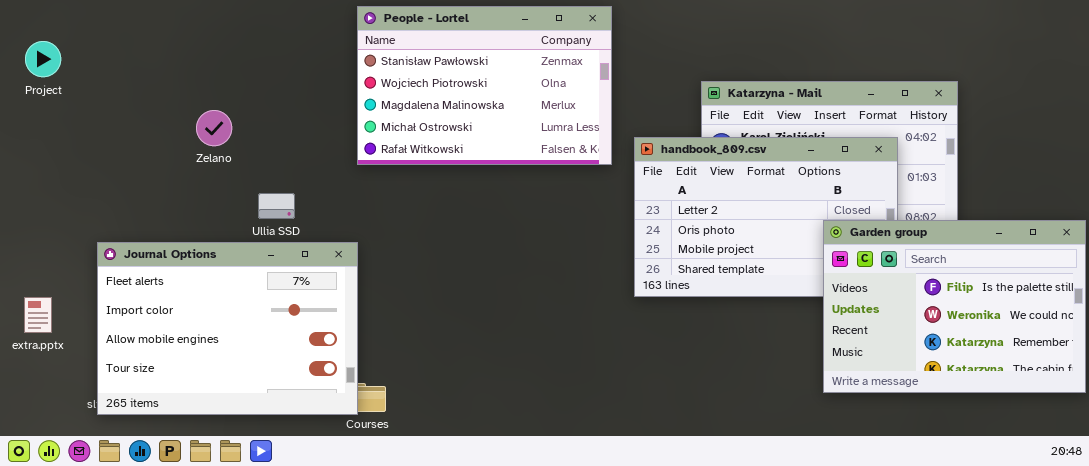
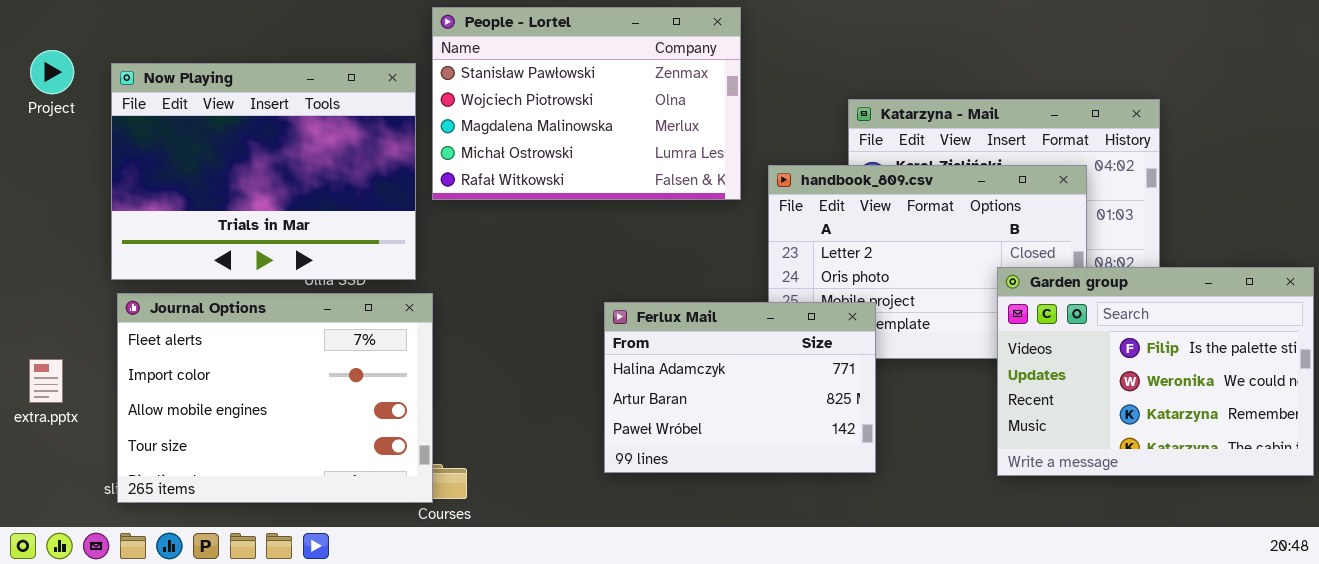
Now Playing: none -> [111,63,416,280], opened
Ferlux Mail: none -> [604,302,876,473], opened

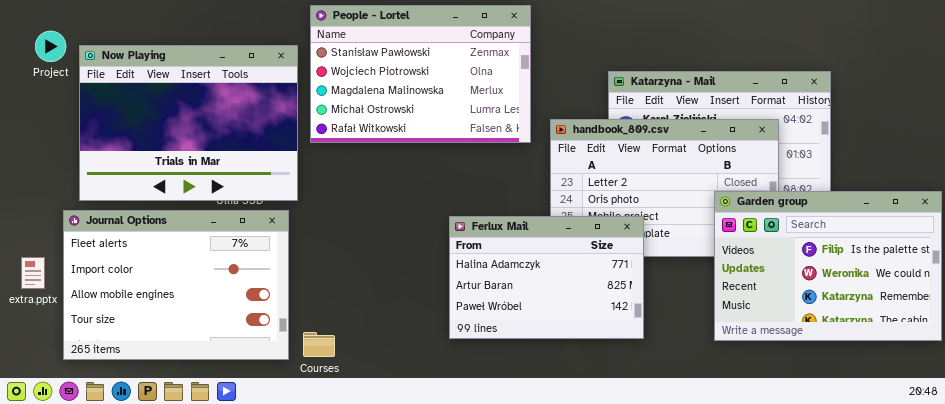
Project: [30,50,74,94] -> [35,31,66,62], moved
Journal Options: [117,293,433,503] -> [63,210,289,360], moved
Ferlux Mail: [604,302,876,473] -> [449,216,644,339], moved

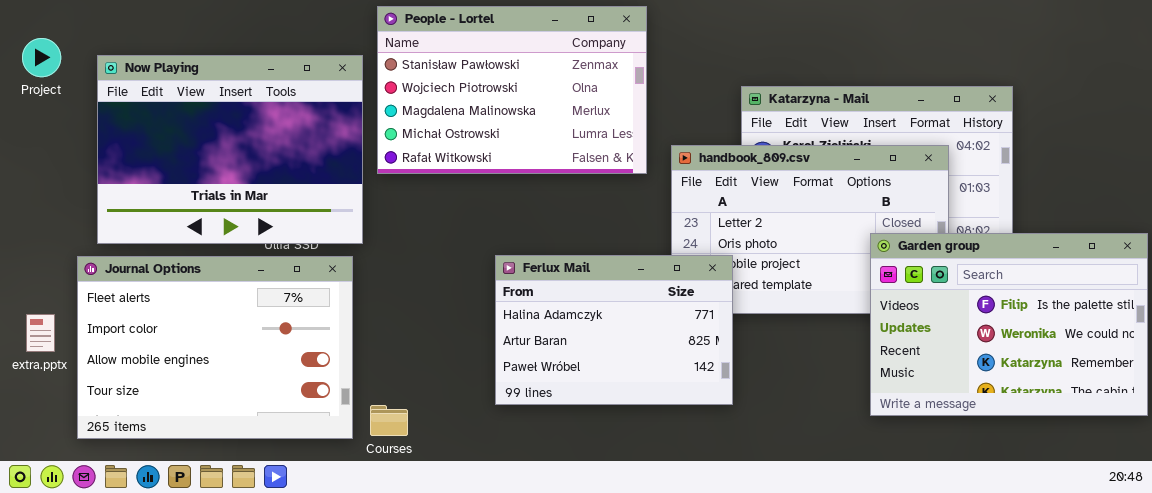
Project: [35,31,66,62] -> [22,38,61,77], moved
Ferlux Mail: [449,216,644,339] -> [495,255,733,405], moved

